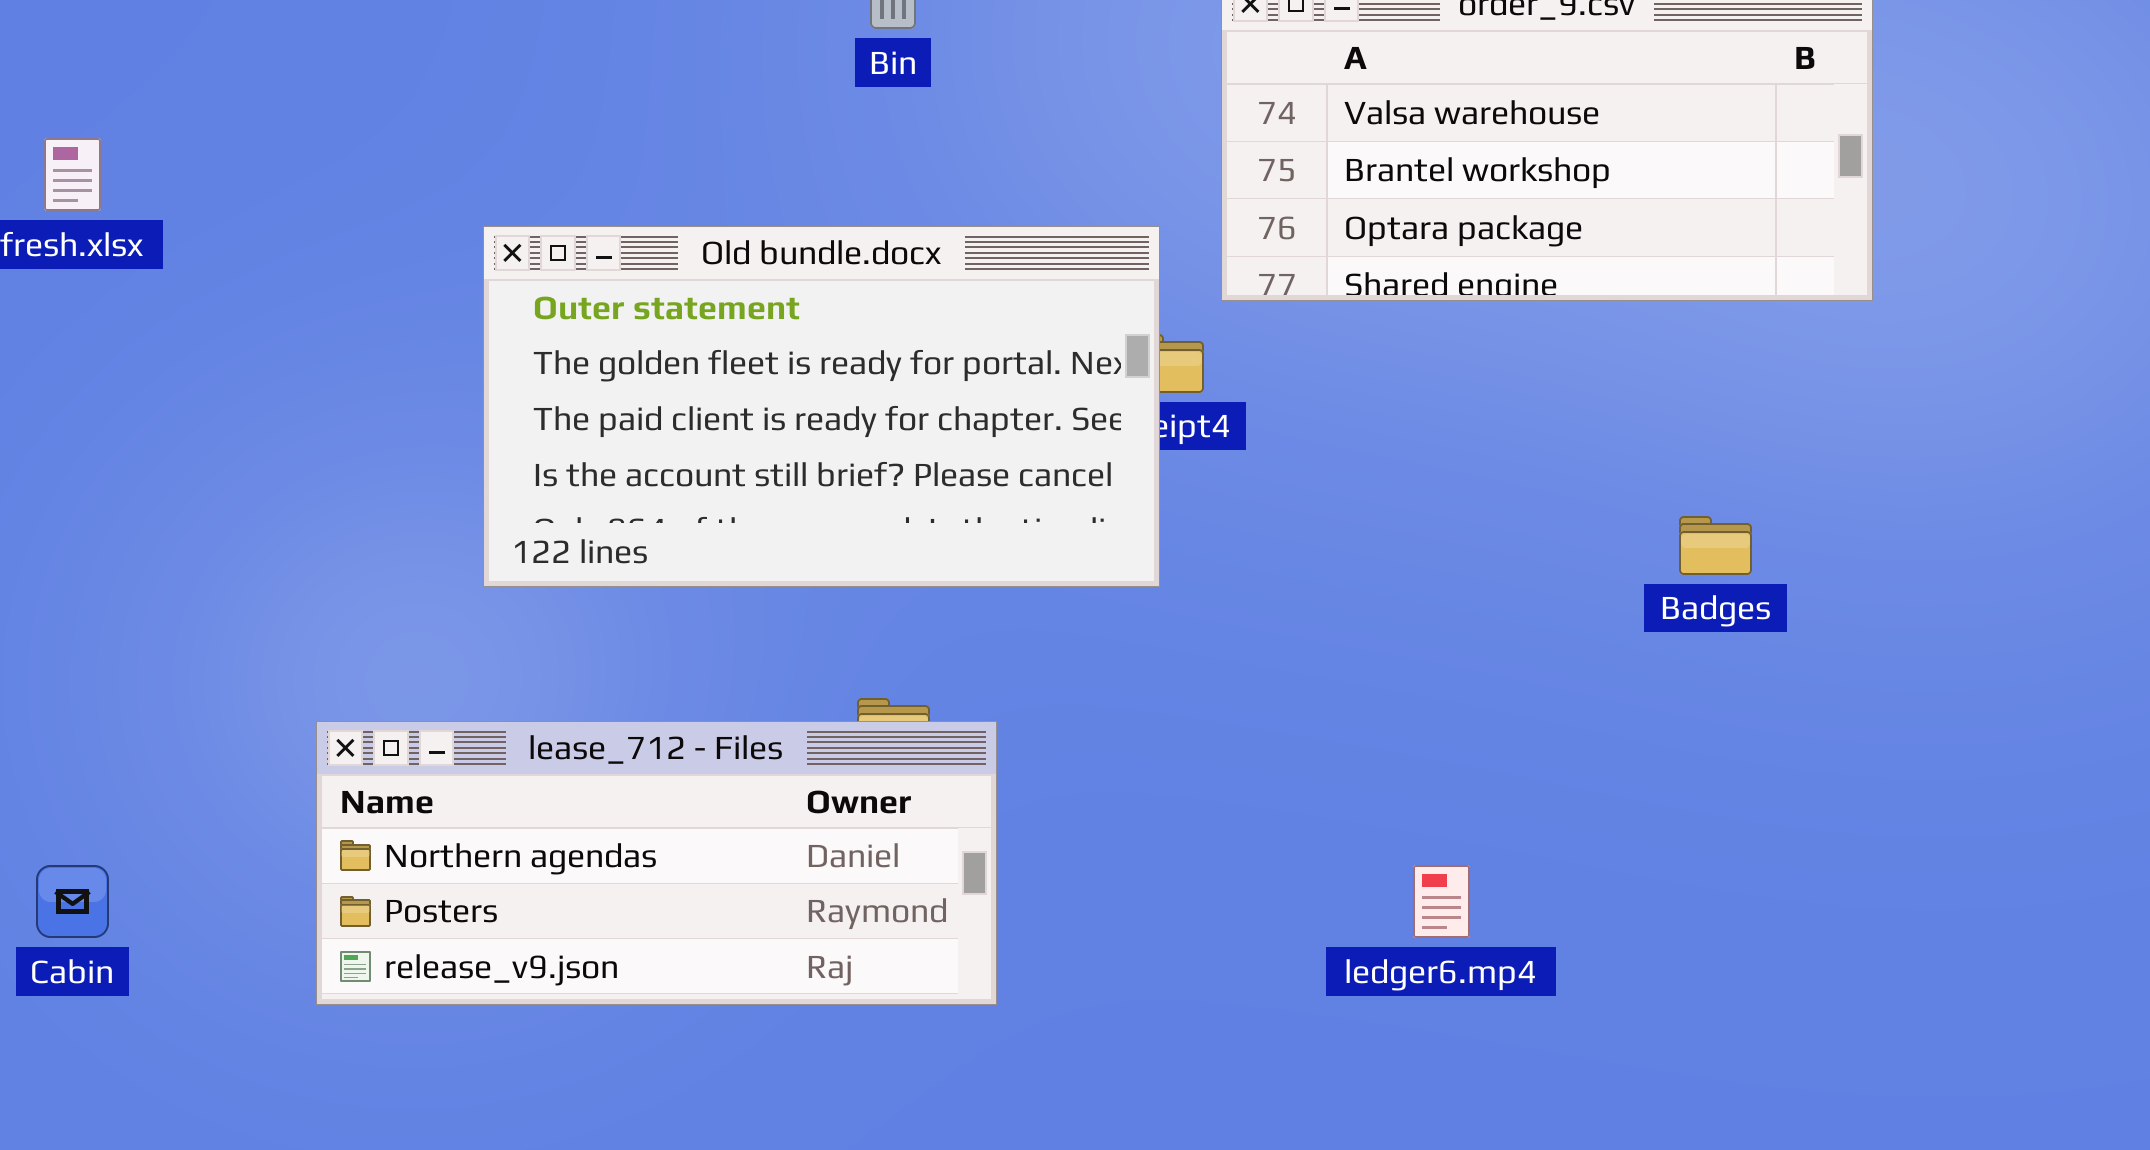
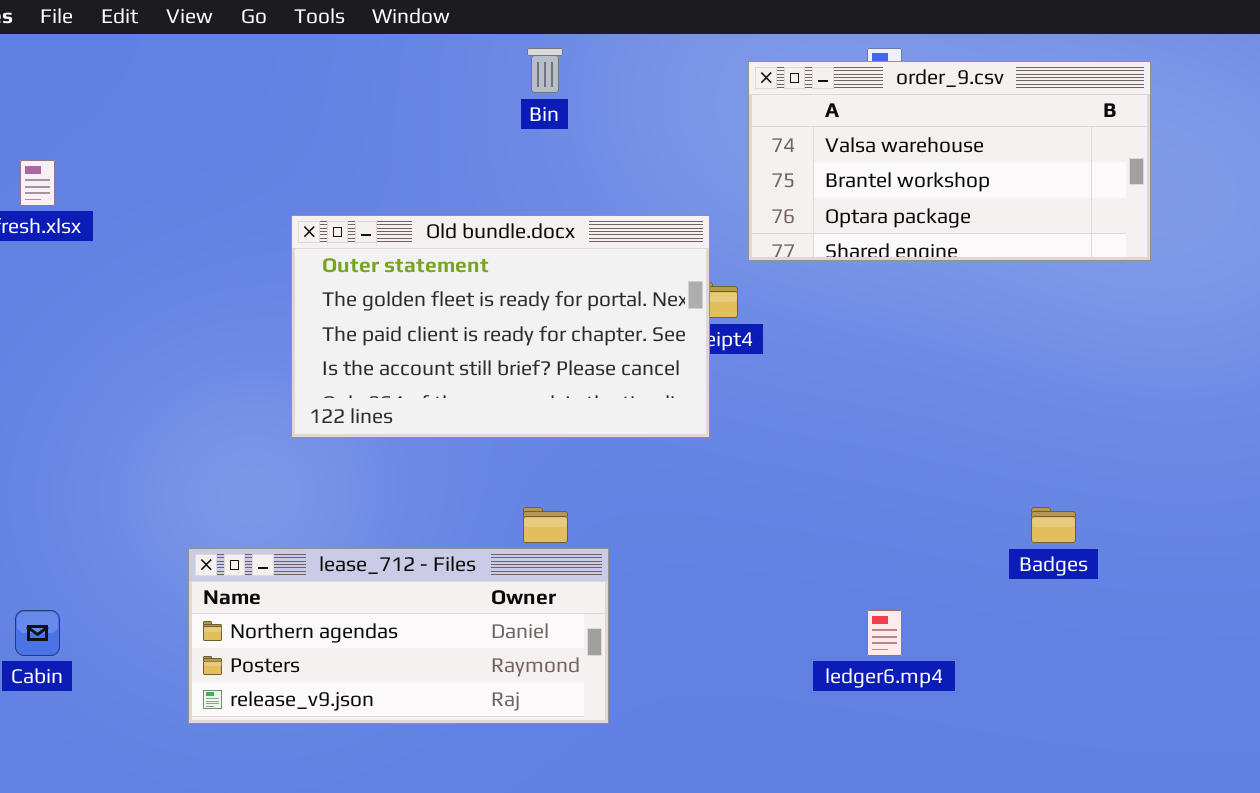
Badges: [1679,516,1752,575] -> [1031,507,1076,543], moved
lease_712 - Files: [316,721,997,1005] -> [188,548,609,724], moved

